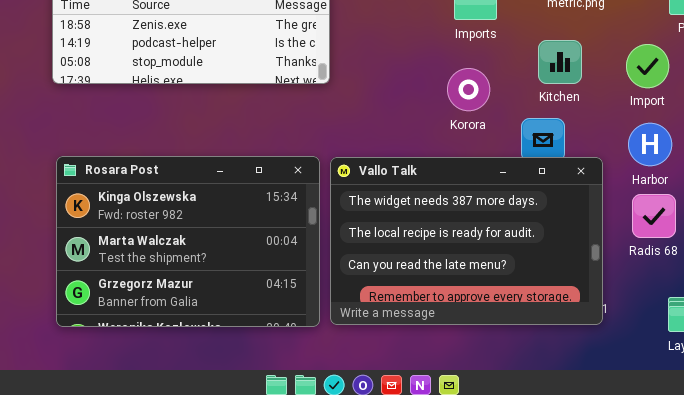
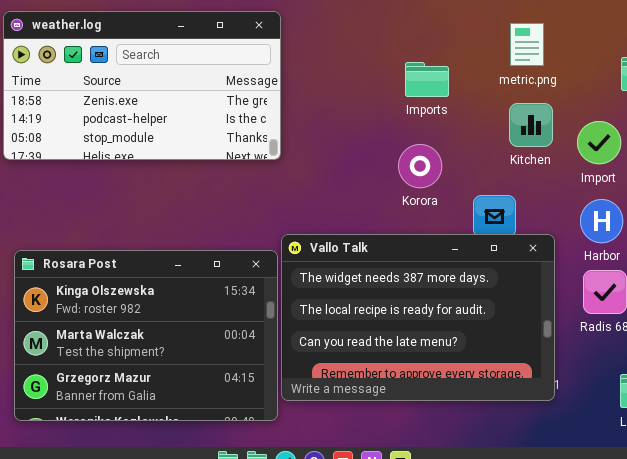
Kitchen: [538,40,582,84] -> [509,103,553,147], moved
Rosara Post: [56,156,320,327] -> [14,250,278,421], moved

